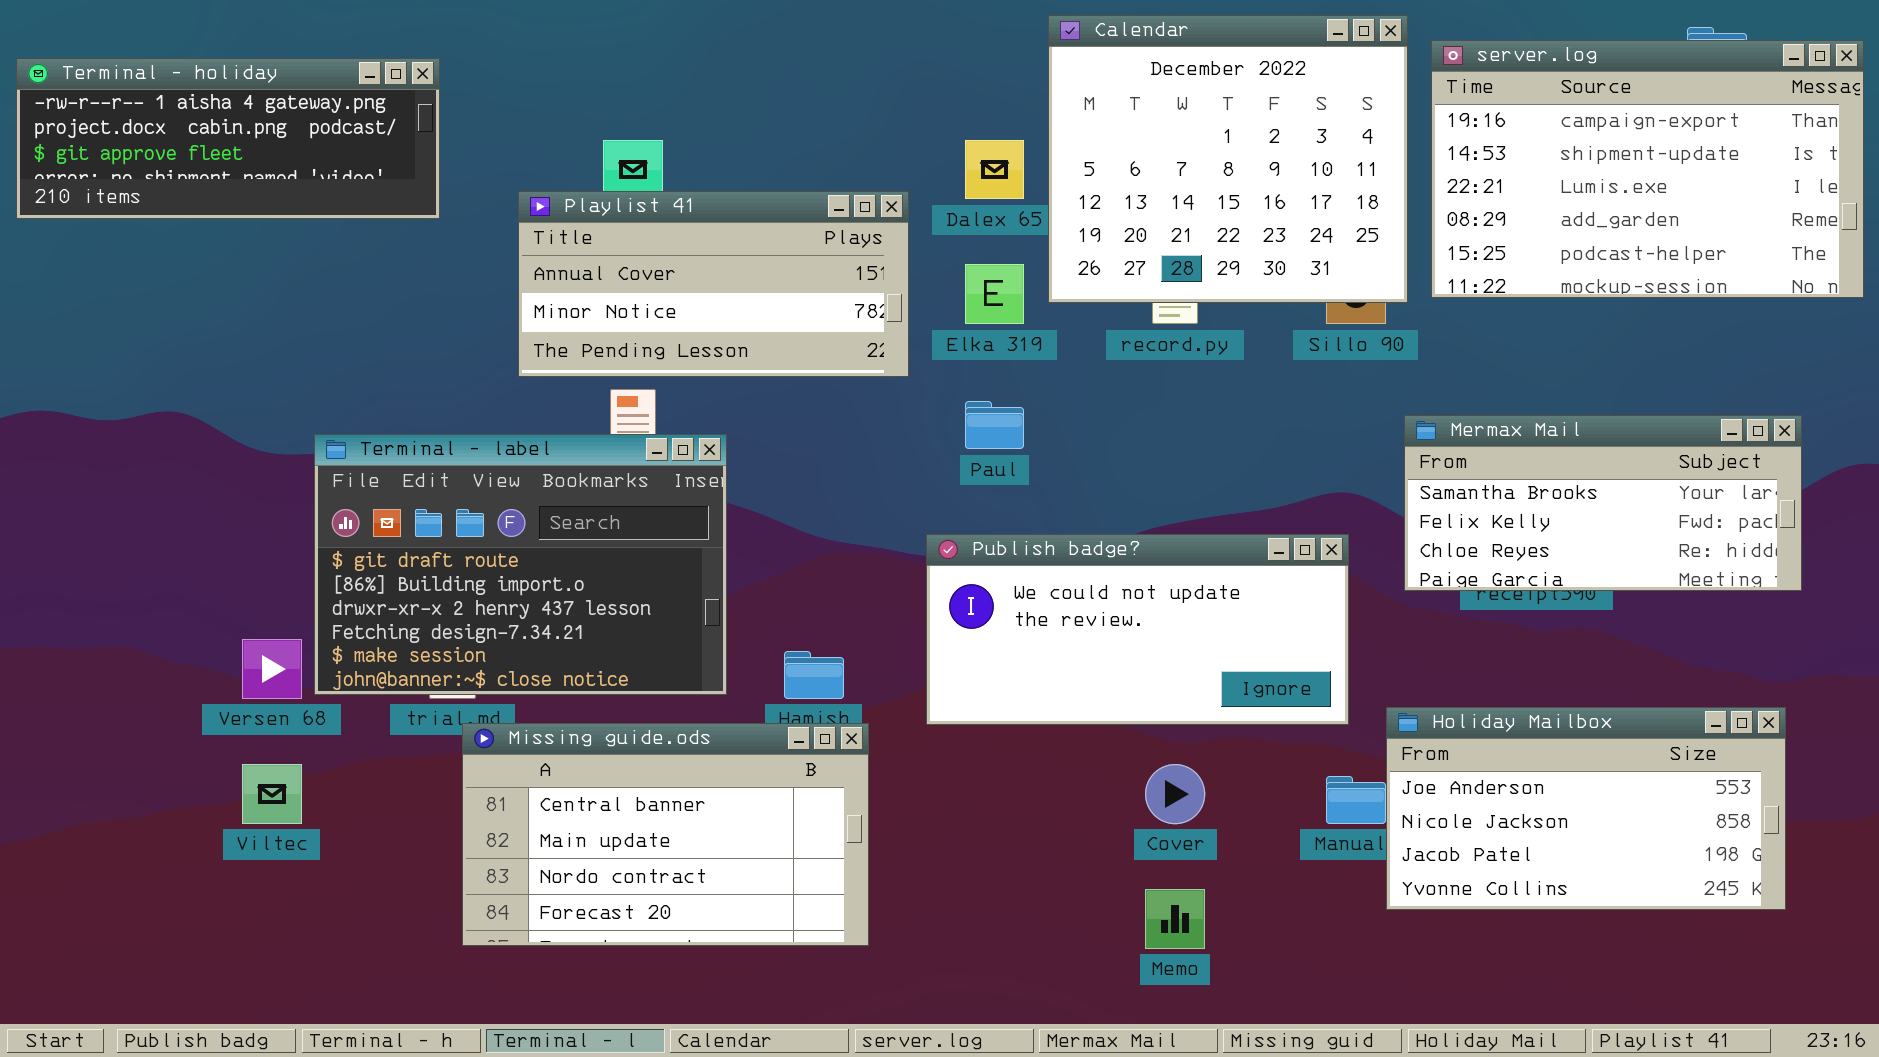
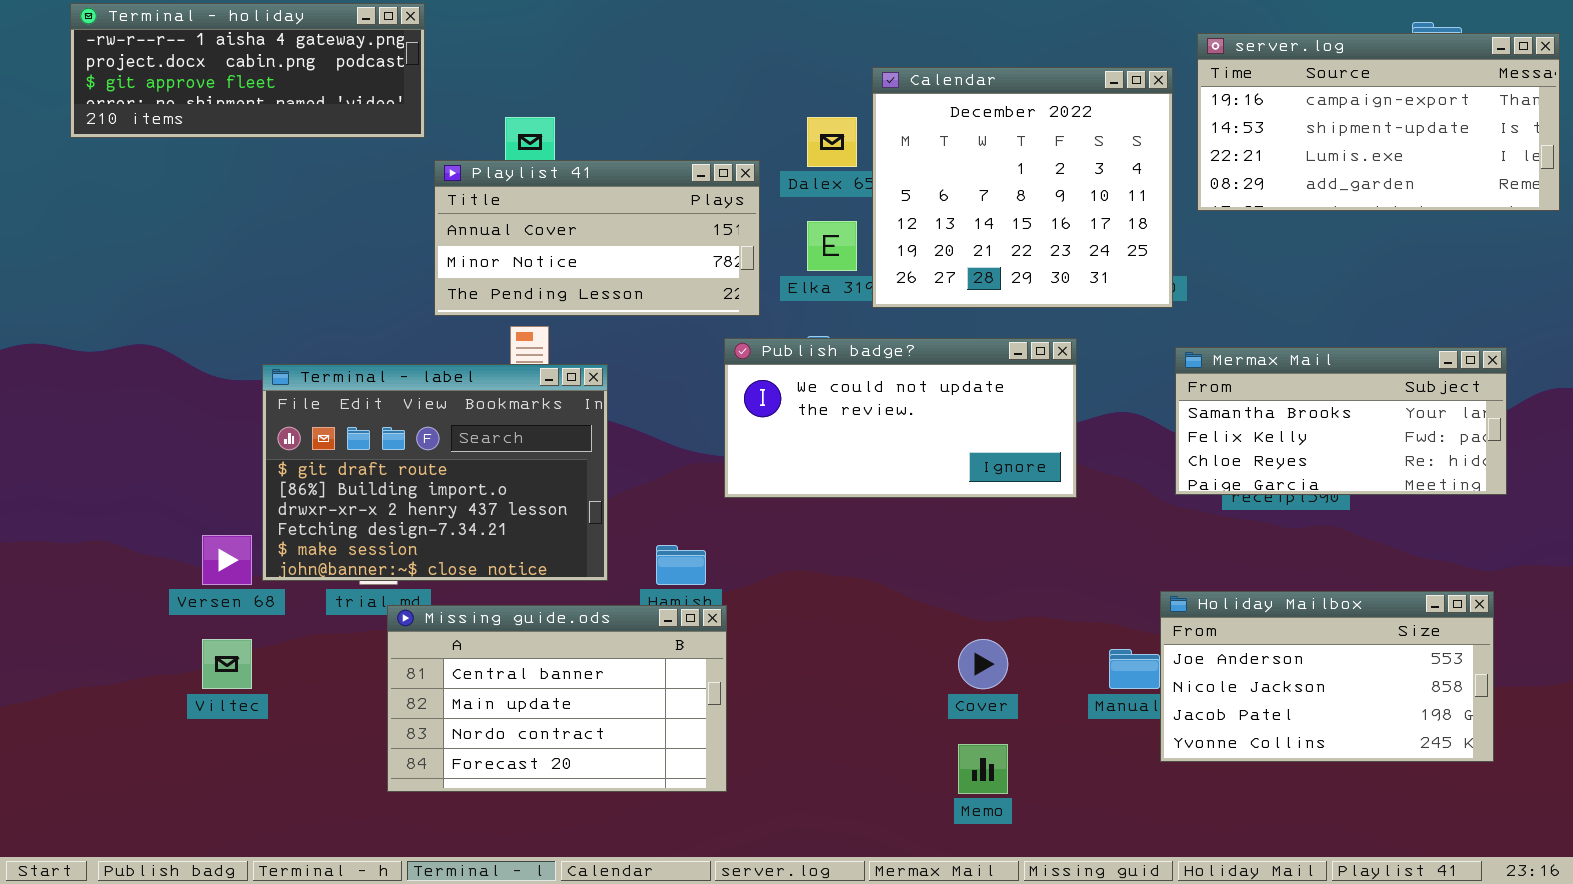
Calendar: [1048,15,1408,303] -> [872,67,1173,308], moved
server.log: [1431,40,1864,298] -> [1197,33,1560,211], resized
Terminal - holiday: [16,58,440,219] -> [70,3,425,138], moved
Publish badge?: [926,534,1349,725] -> [724,338,1077,498], moved

